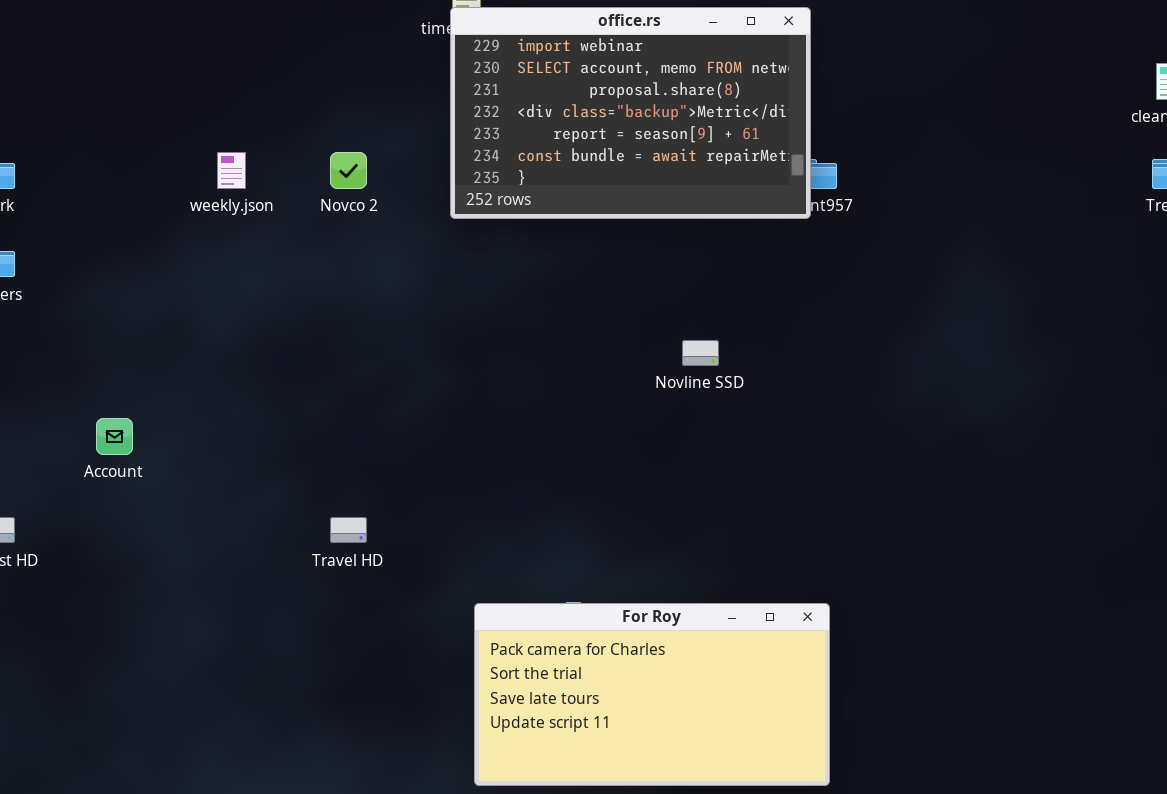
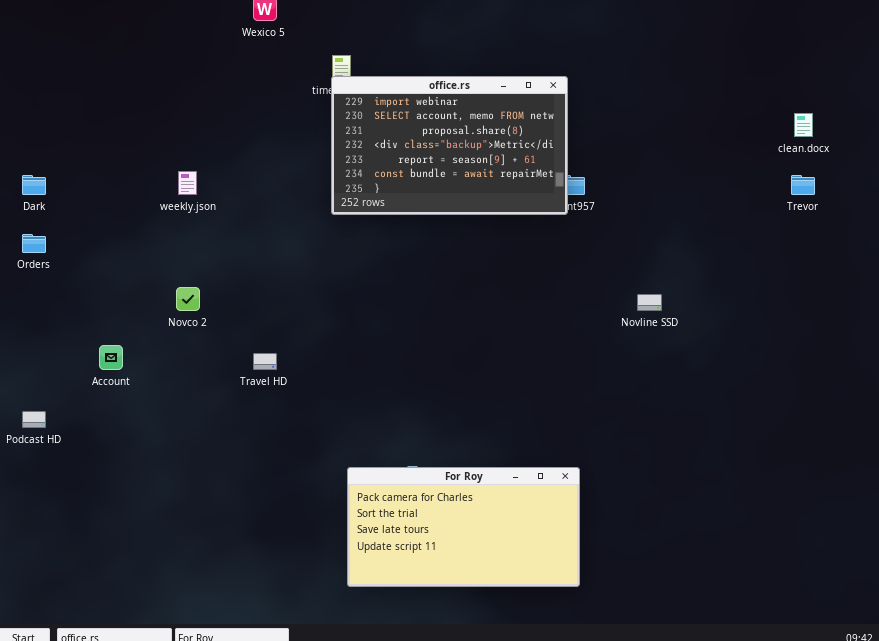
Novco 2: [330,152,367,189] -> [176,287,200,311], moved
Novline SSD: [682,340,719,366] -> [637,294,662,311], moved
Travel HD: [330,517,367,543] -> [253,353,277,370], moved

